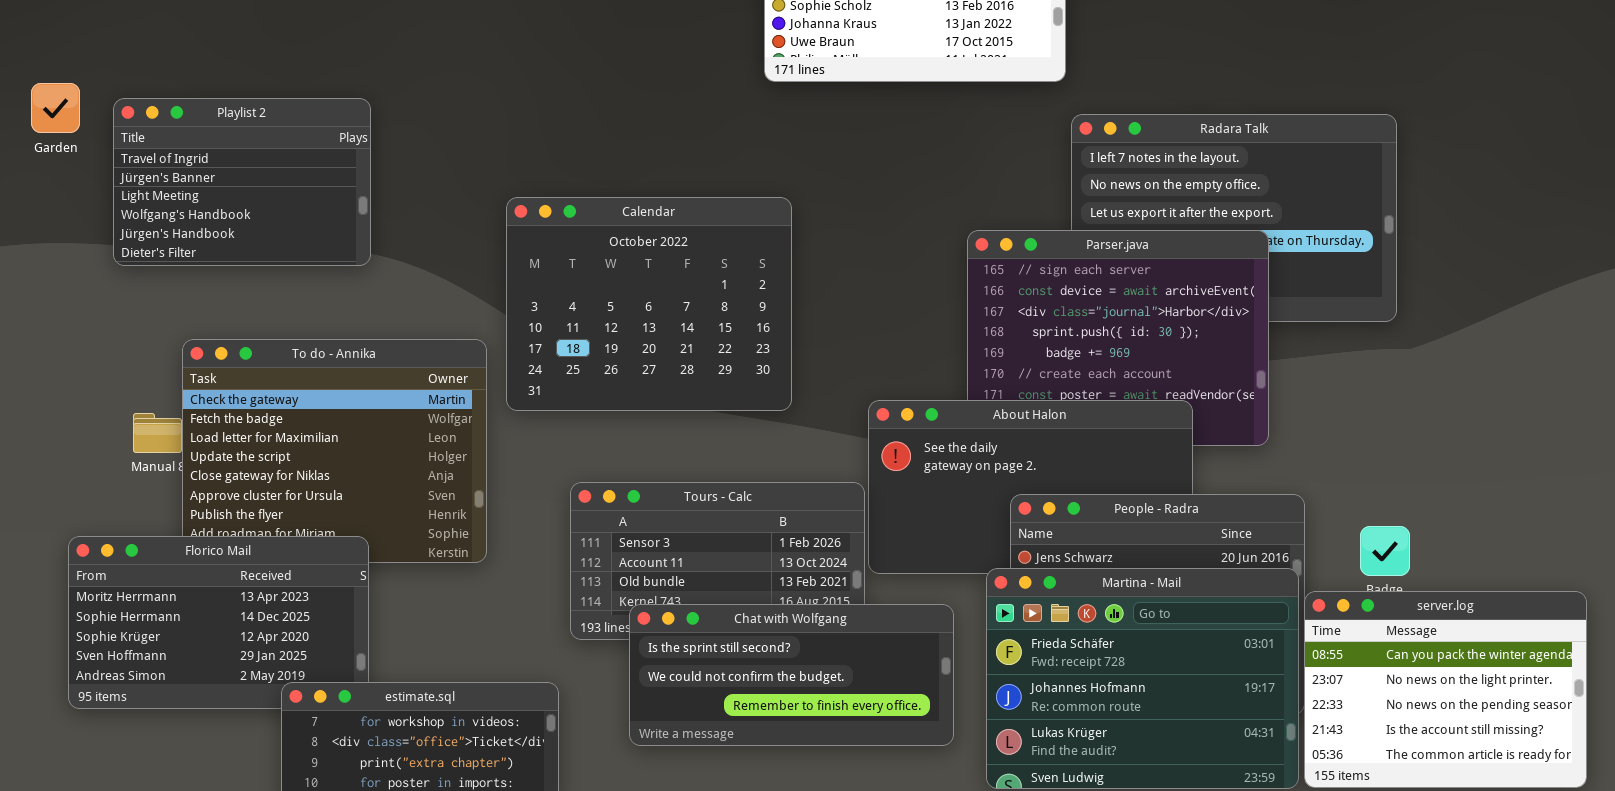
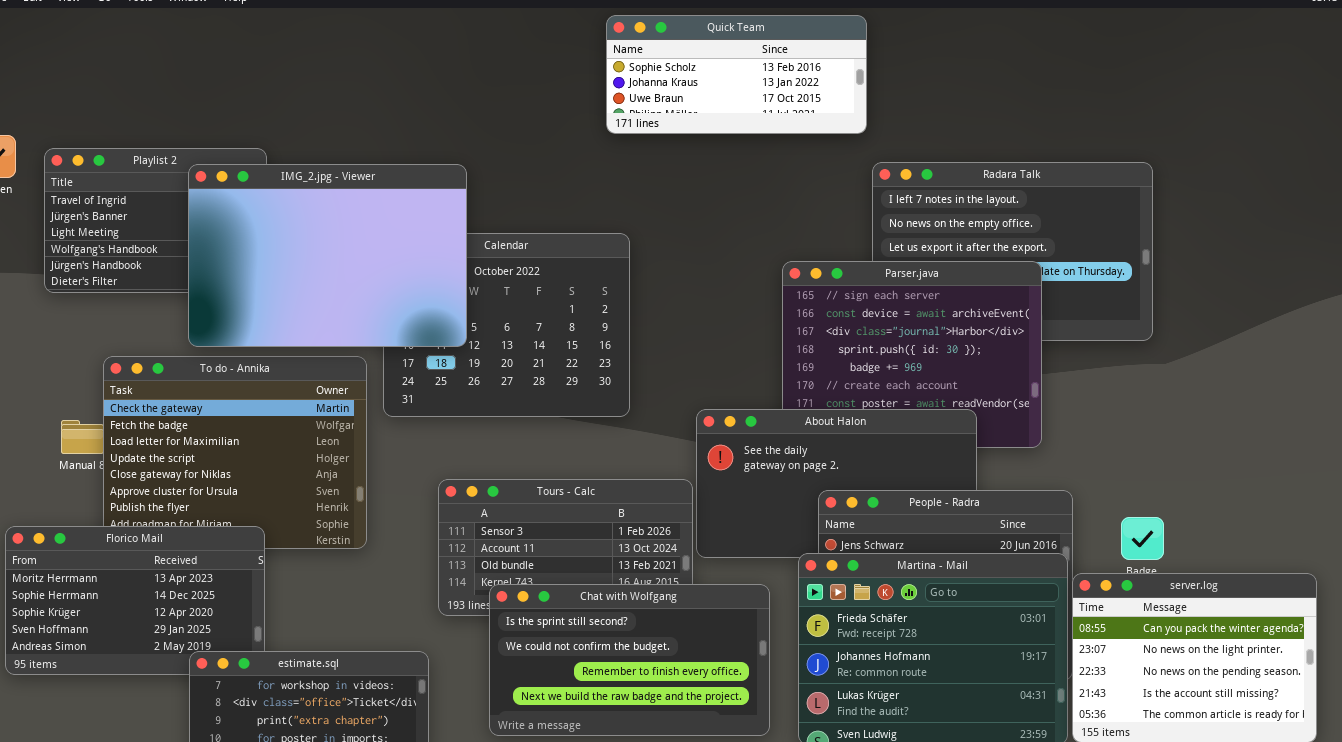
IMG_2.jpg - Viewer: none -> [188,164,467,347], opened
Chat with Wolfgang: [629,604,954,746] -> [489,584,770,736], resized

